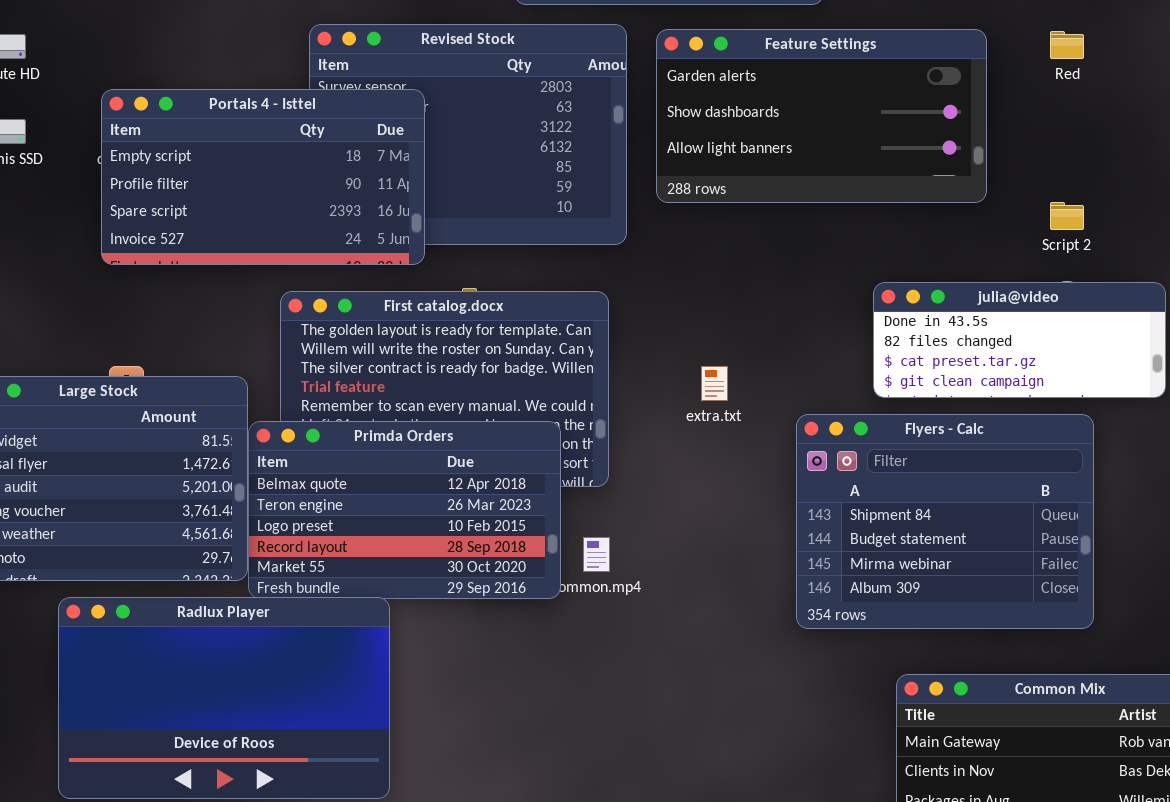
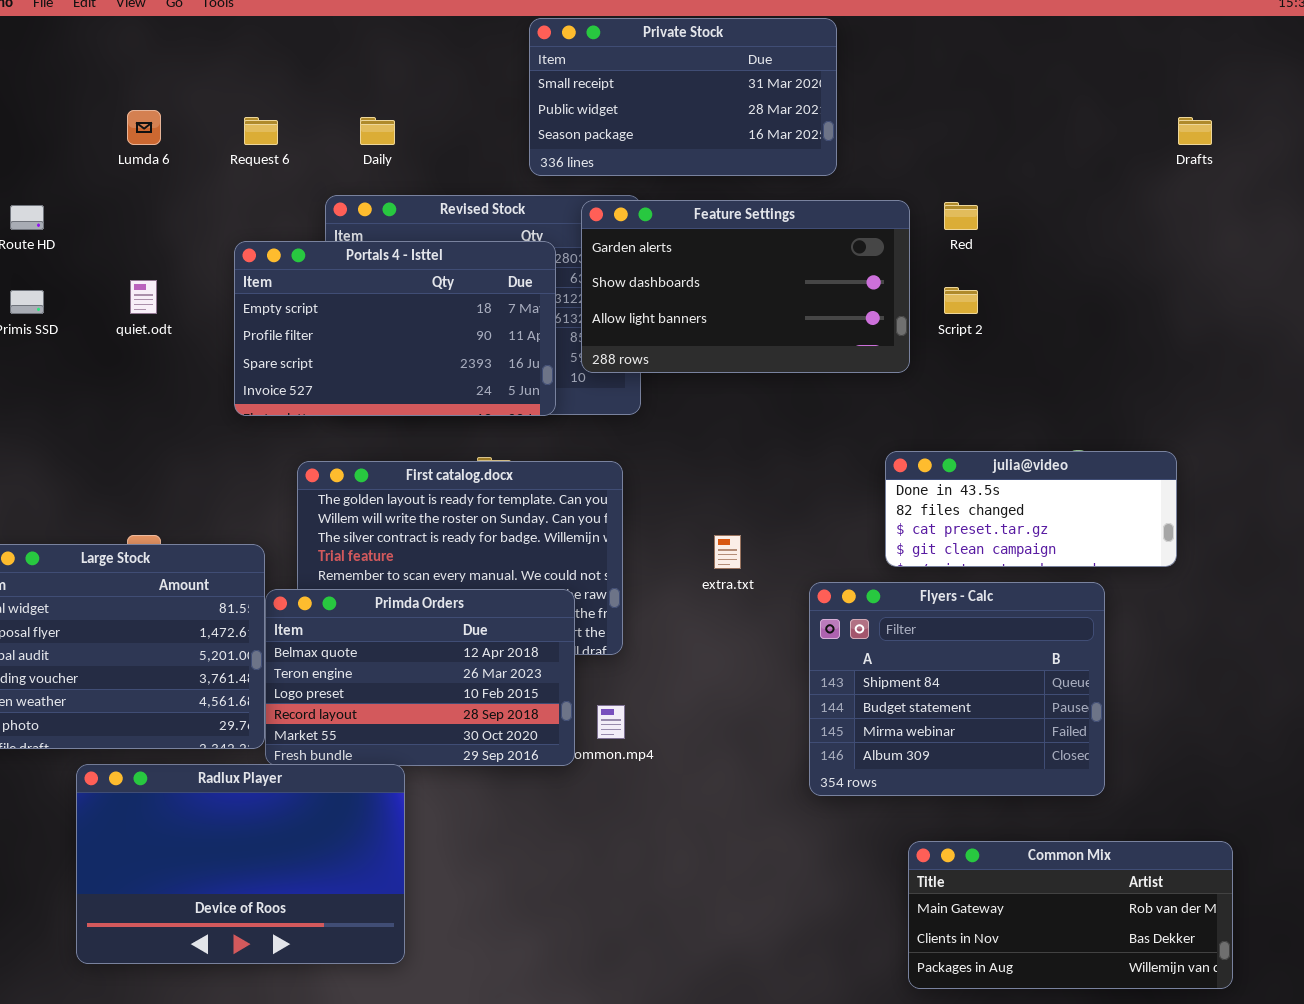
Feature Settings: [656,29,987,203] -> [581,200,910,373], moved
Red: [1050,31,1084,59] -> [944,202,978,230], moved
Portals 4 - Isttel: [101,89,425,265] -> [234,241,556,416], moved
Script 2: [1050,202,1084,230] -> [944,287,978,314], moved

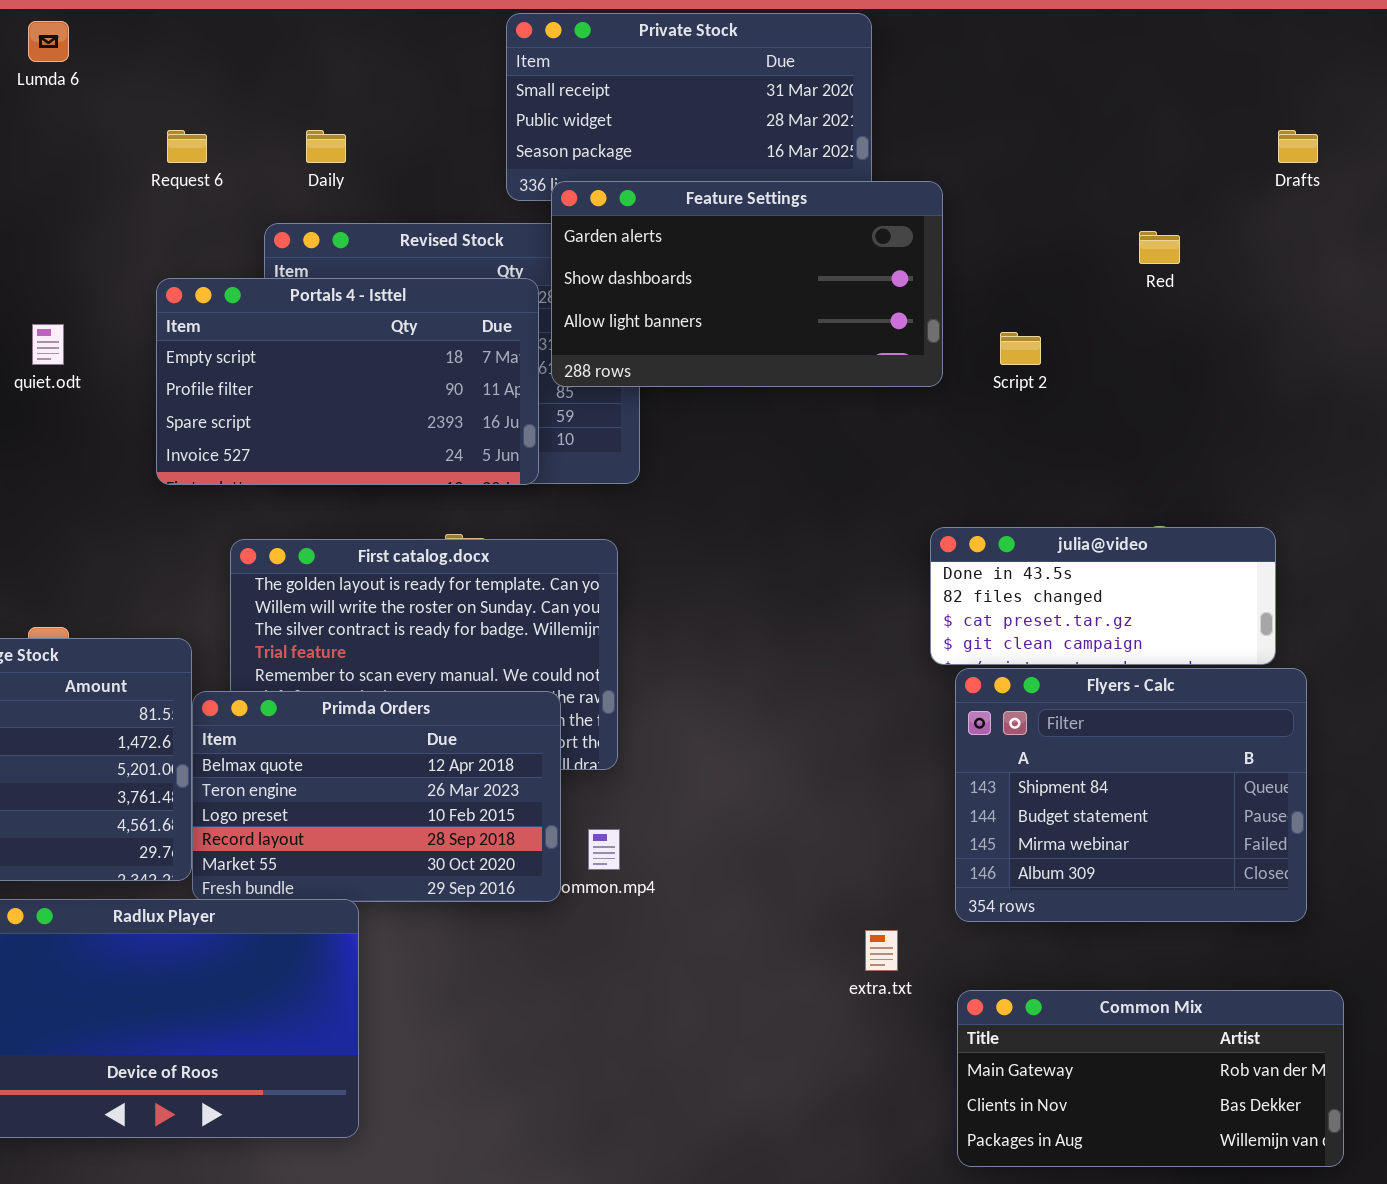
Lumda 6: [127,110,161,145] -> [28,21,69,62], moved
Feature Settings: [581,200,910,373] -> [551,181,943,387], moved
Red: [944,202,978,230] -> [1139,231,1180,264], moved
extra.txt: [714,535,741,569] -> [865,930,898,971], moved
Flyers - Calc: [809,582,1105,796] -> [955,668,1307,922], moved

